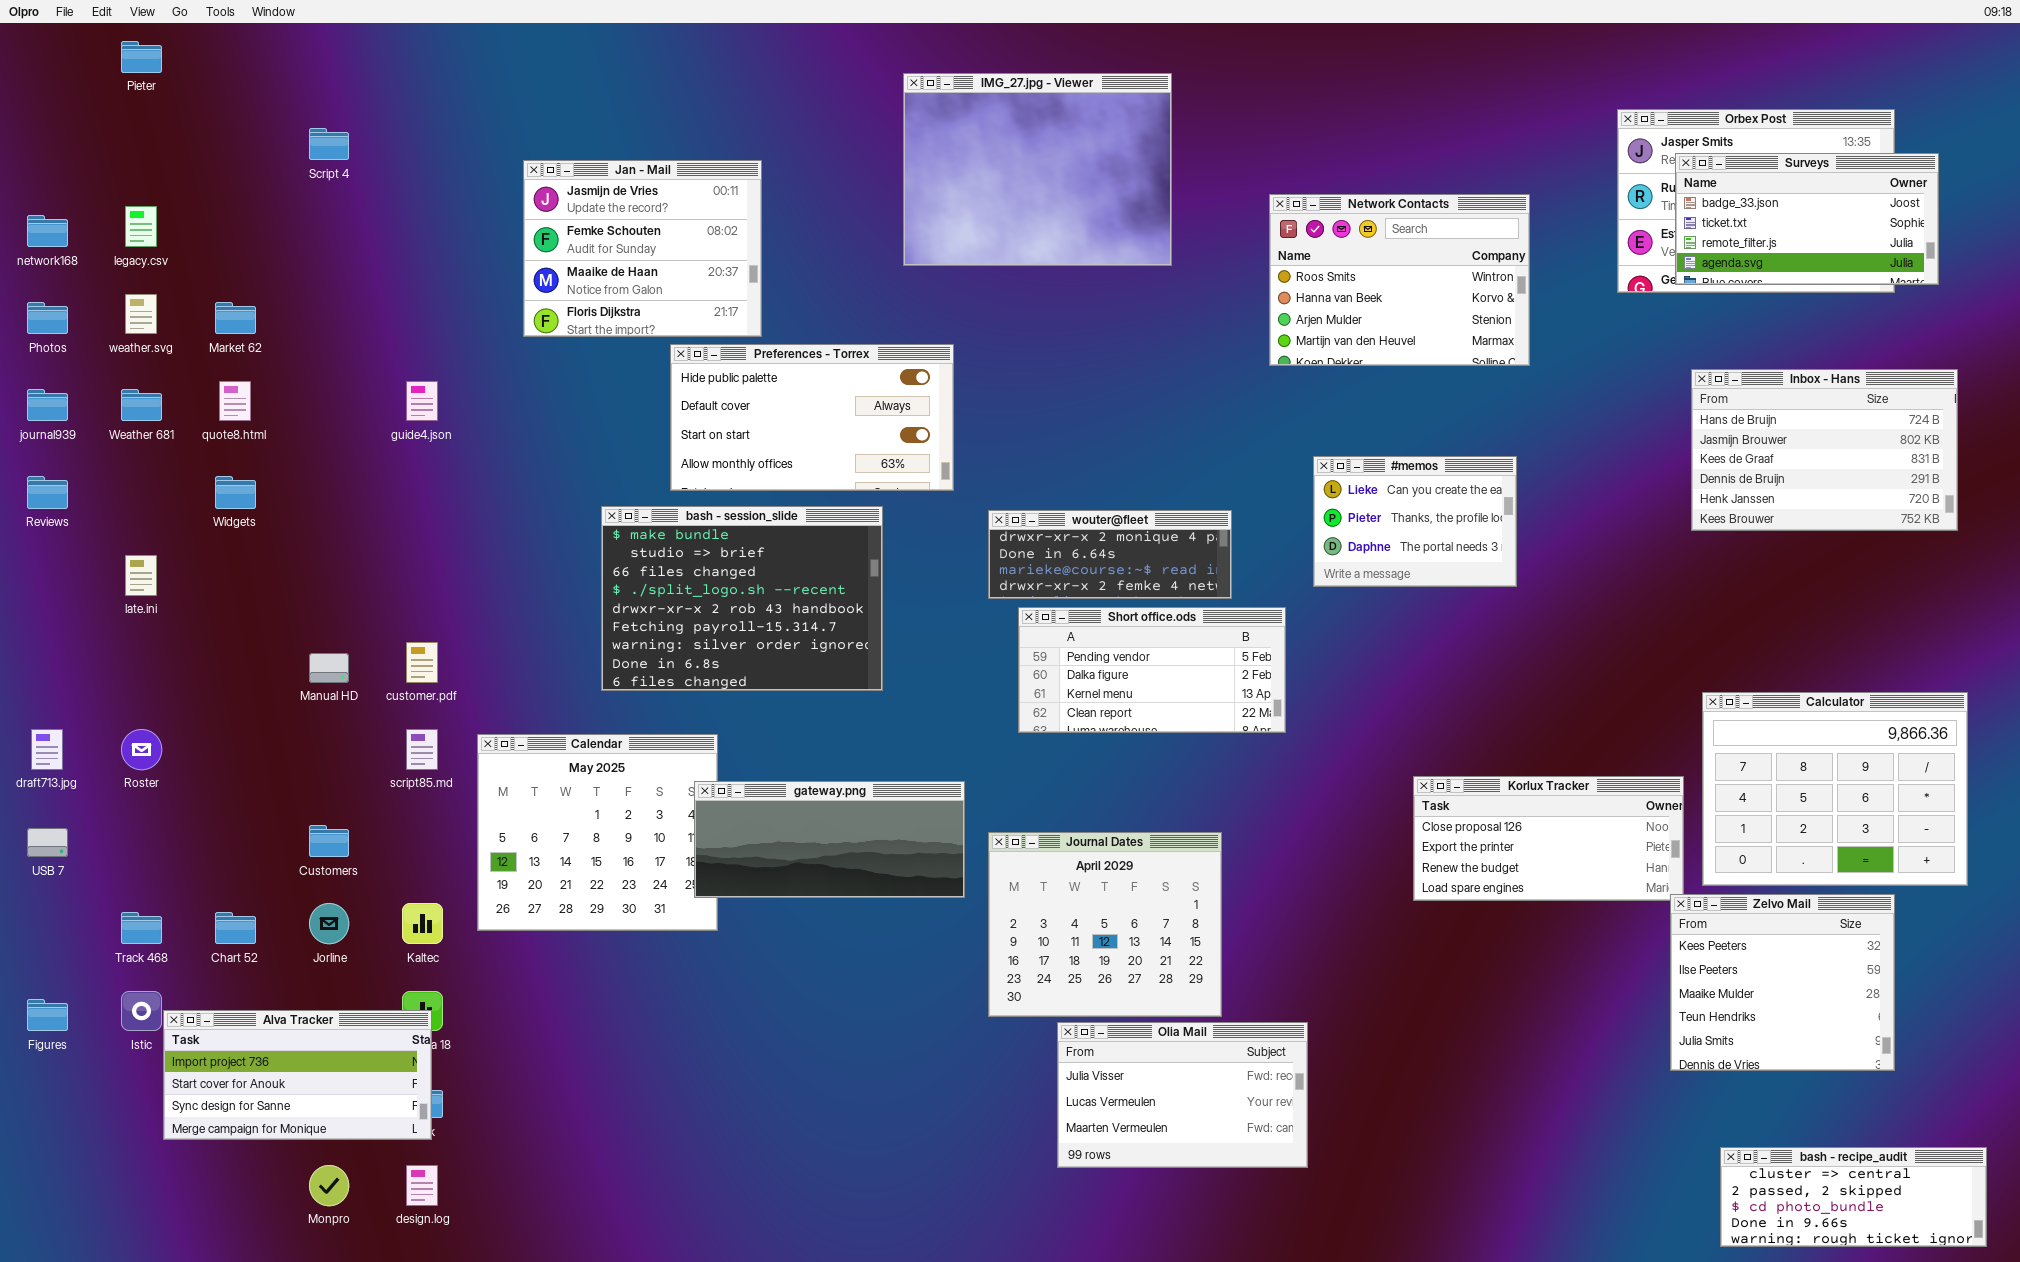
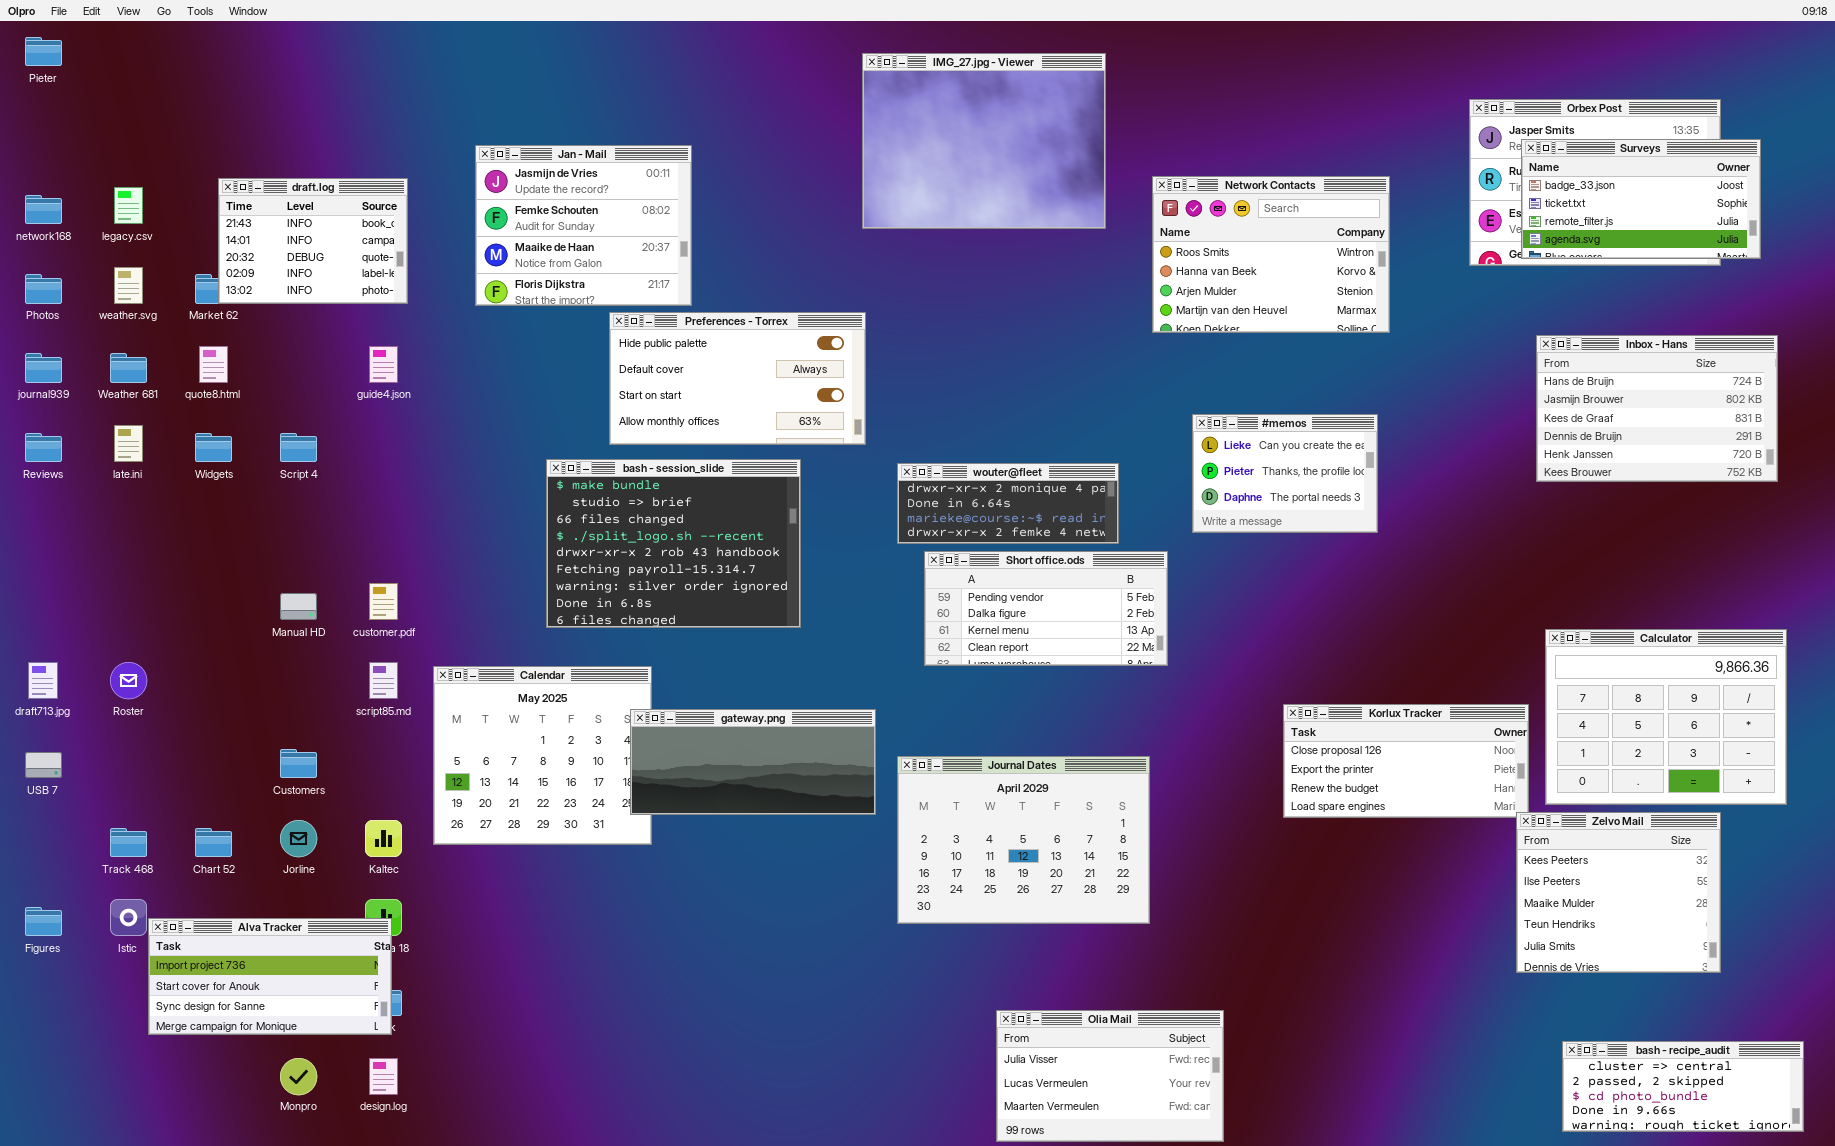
Pieter: [121,41,162,73] -> [25,37,62,66], moved
IMG_27.jpg - Viewer: [903,73,1172,266] -> [862,53,1106,229], moved
Script 4: [309,128,349,160] -> [280,433,317,462], moved
draft.log: none -> [218,178,408,304], opened
late.ini: [125,555,157,596] -> [114,425,143,462], moved
Journal Dates: [988,832,1222,1017] -> [897,756,1150,924], resized
Olia Mail: [1057,1022,1308,1168] -> [996,1010,1224,1142], moved

